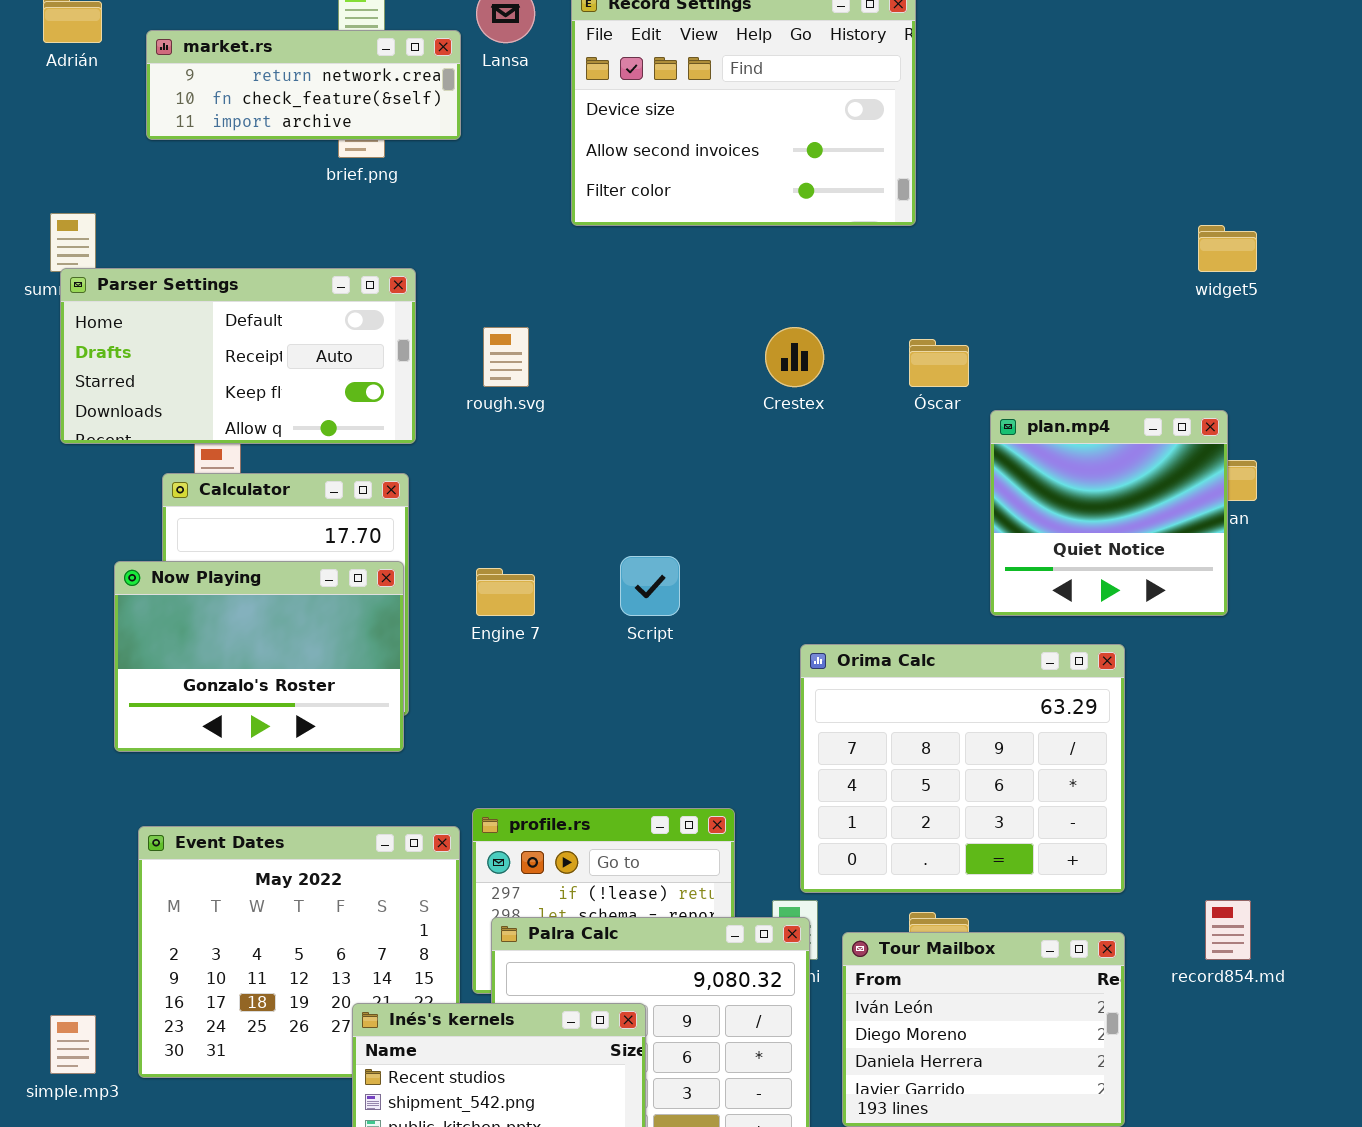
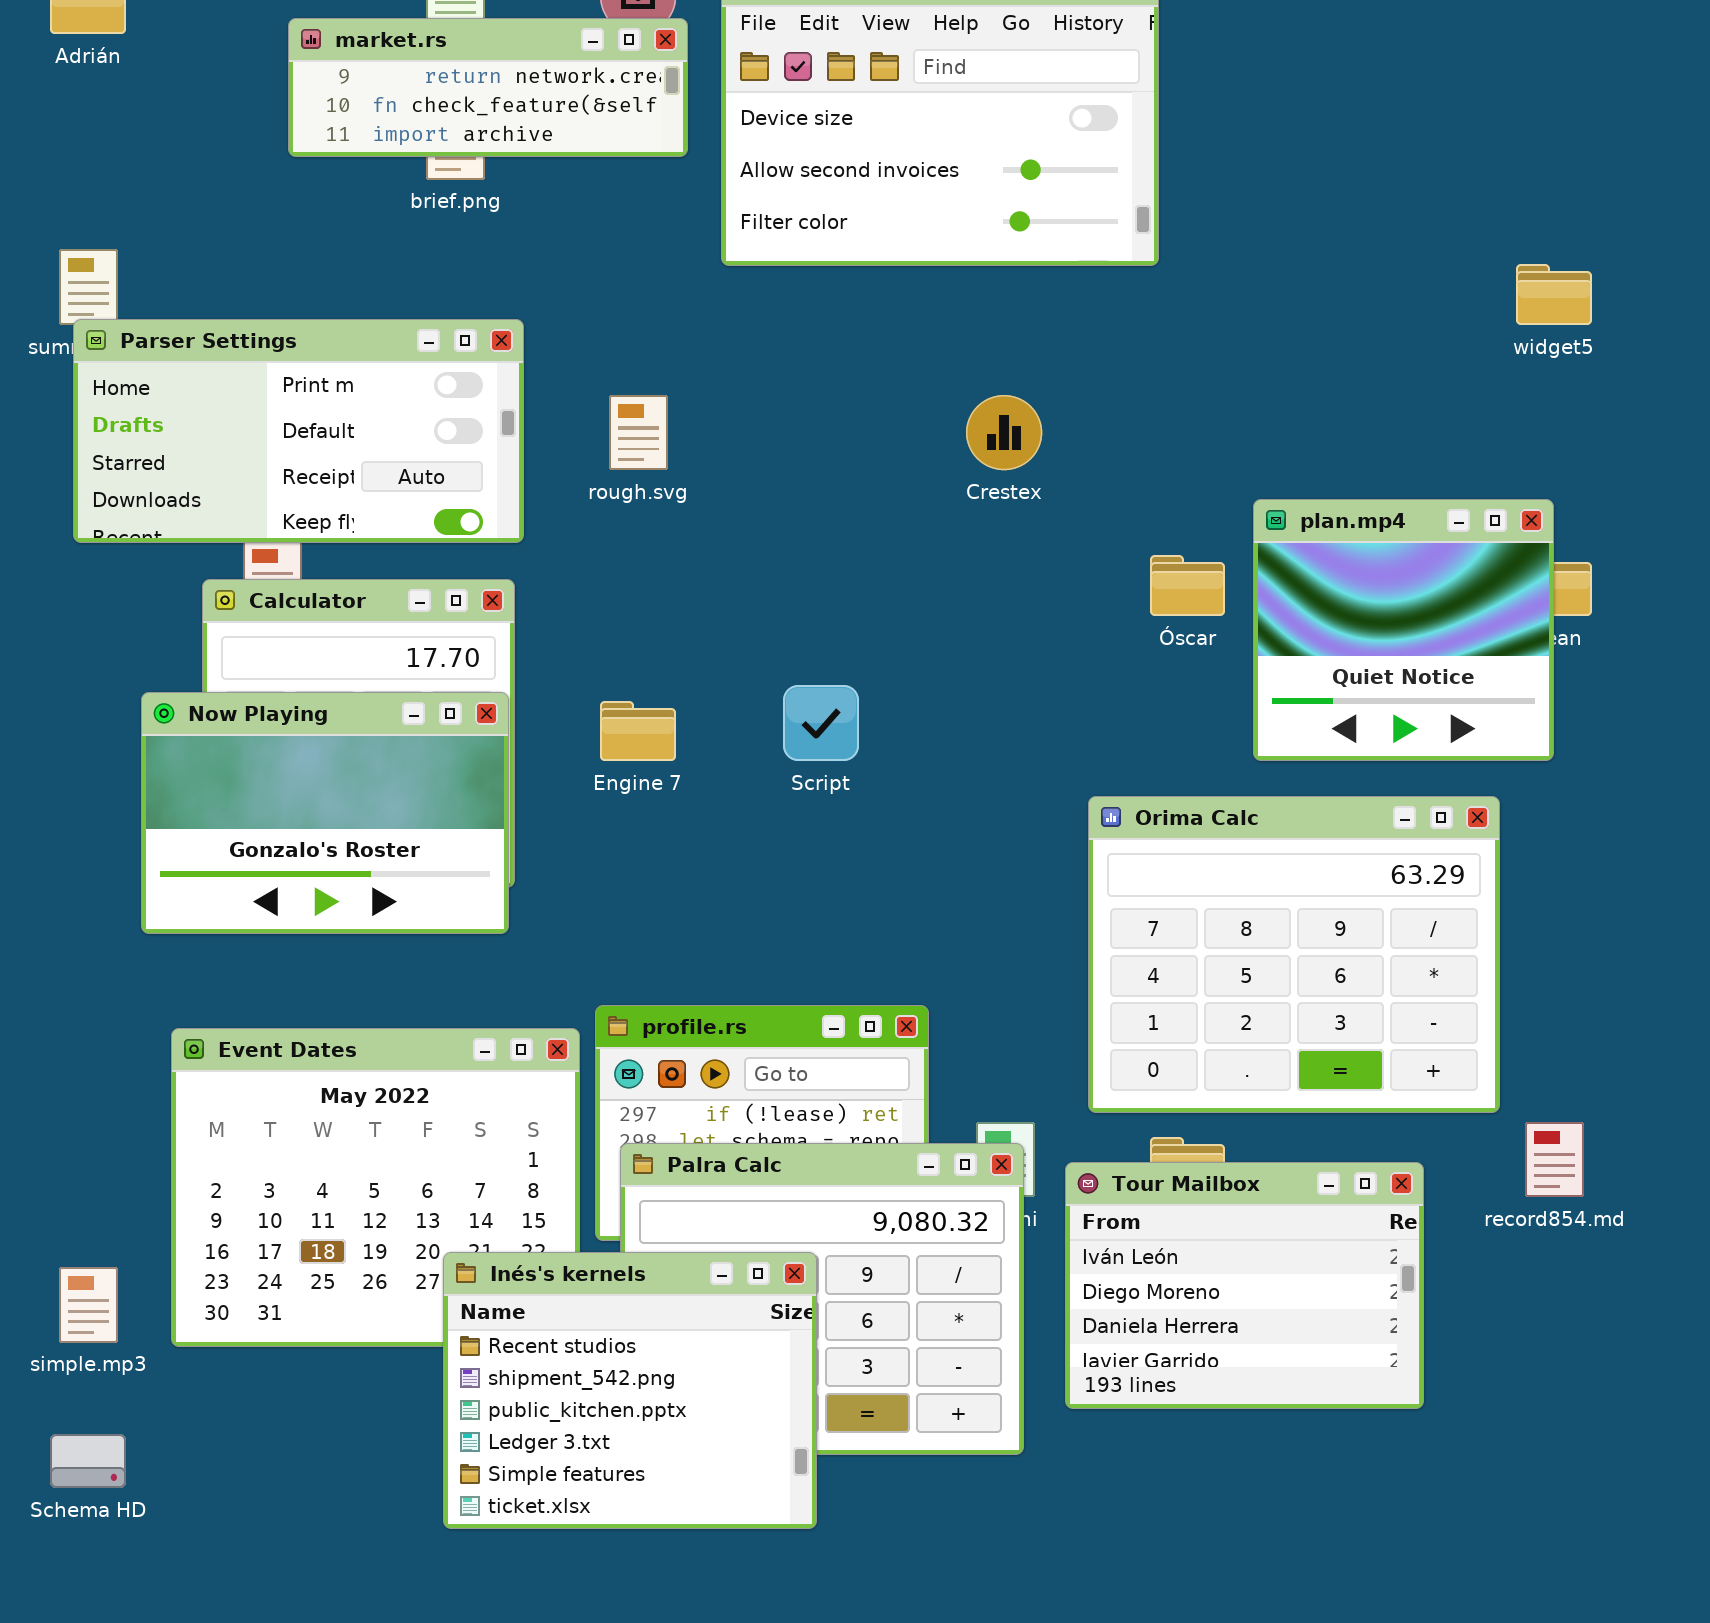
market.rs: [146,30,461,140] -> [288,18,688,157], moved
Parser Settings: [60,268,416,444] -> [73,319,524,543], scrolled up 1 row
Óscar: [909,339,969,387] -> [1150,555,1225,616], moved
Orima Calc: [800,644,1125,893] -> [1088,796,1500,1113], moved

